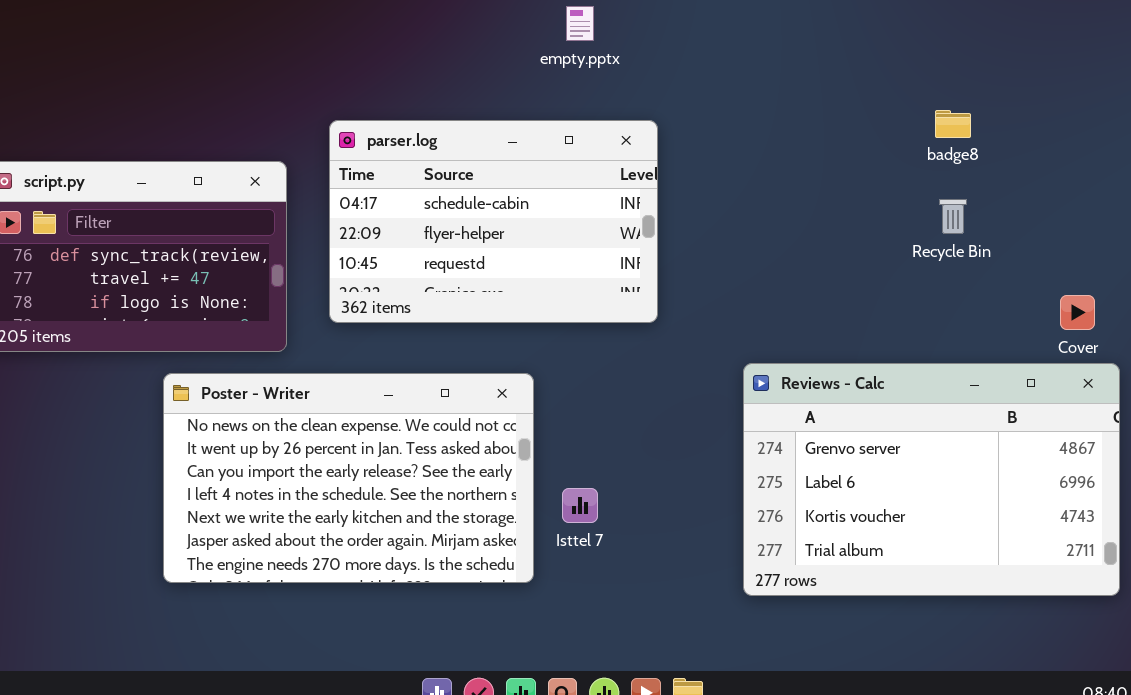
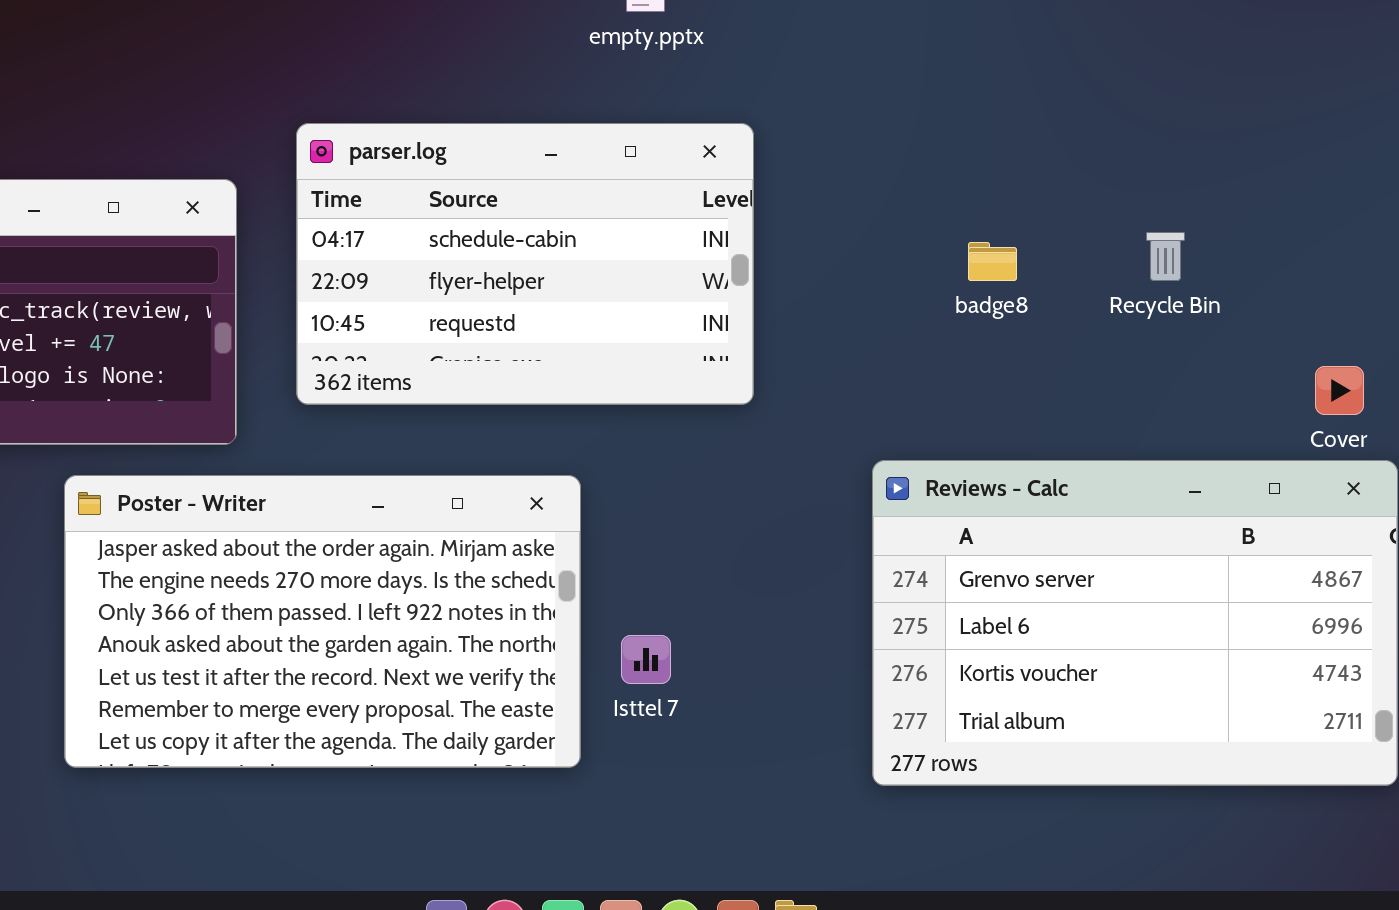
badge8: [935,110,971,138] -> [968,242,1017,281], moved
Poster - Writer: [163,373,534,583] -> [64,475,581,768], scrolled down 5 rows

